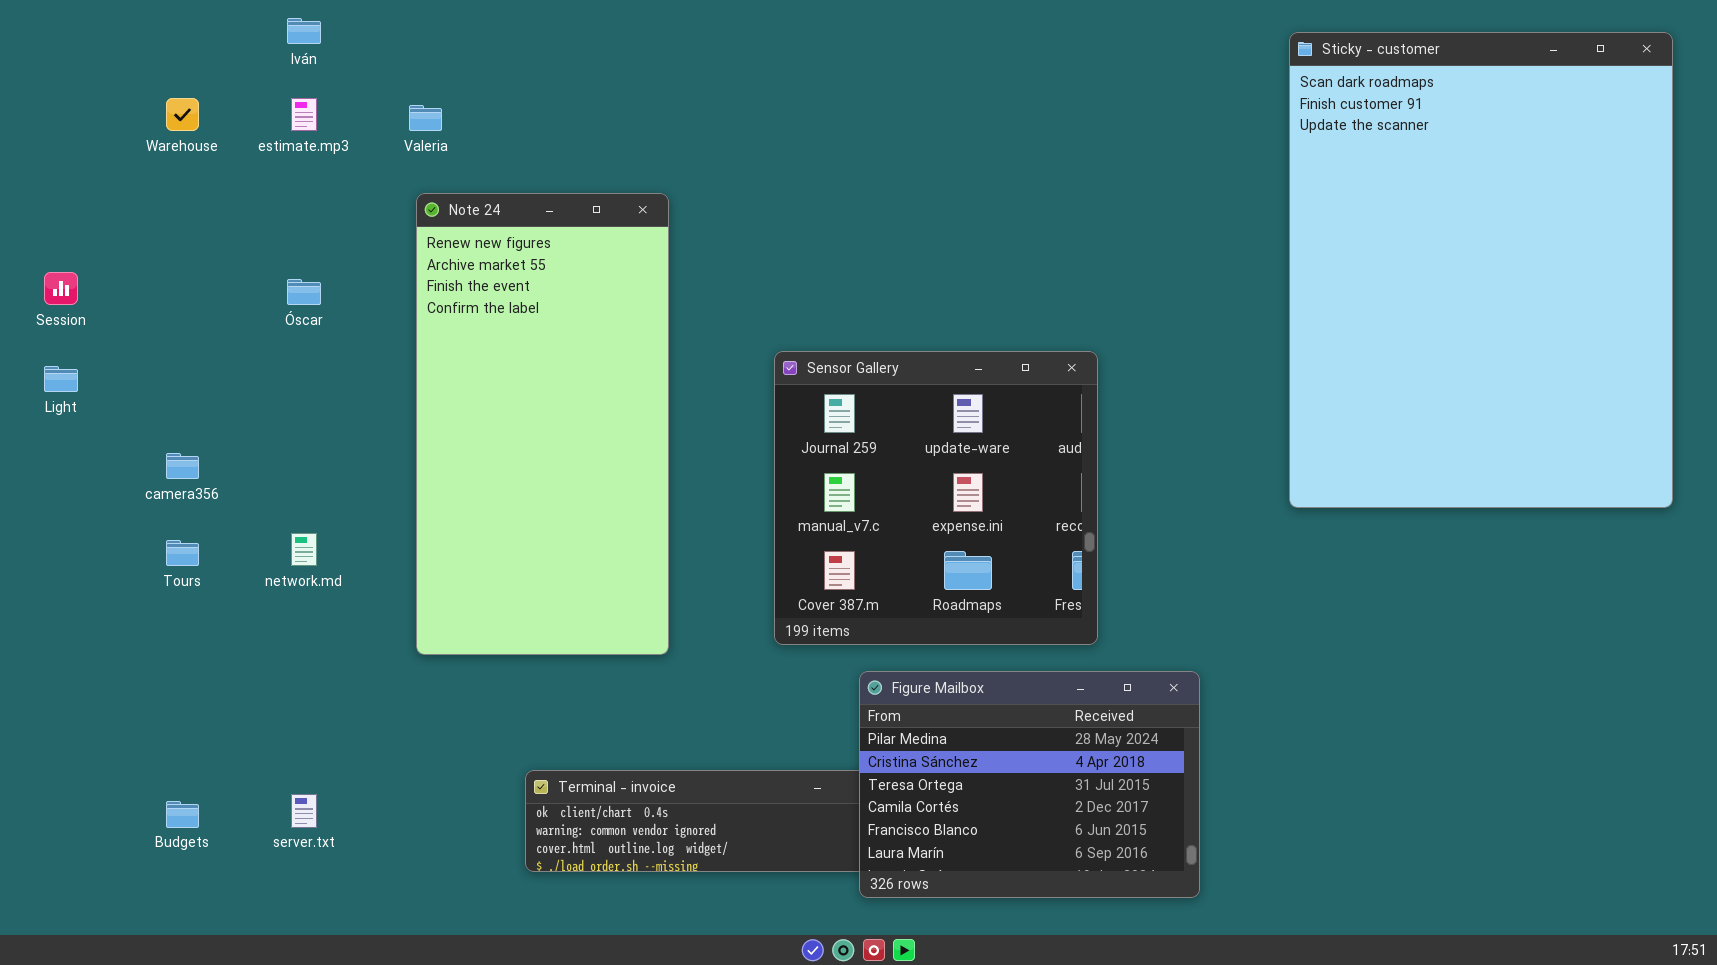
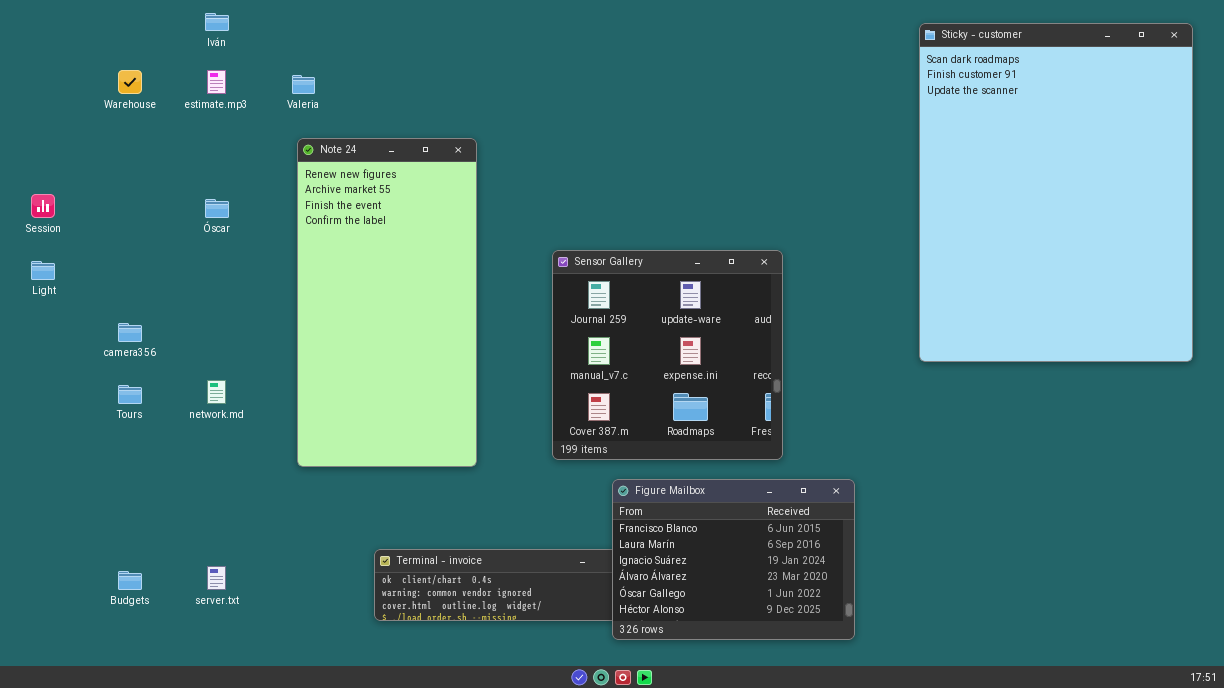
Figure Mailbox: [859,671,1200,898] -> [612,479,855,640], scrolled down 4 rows

